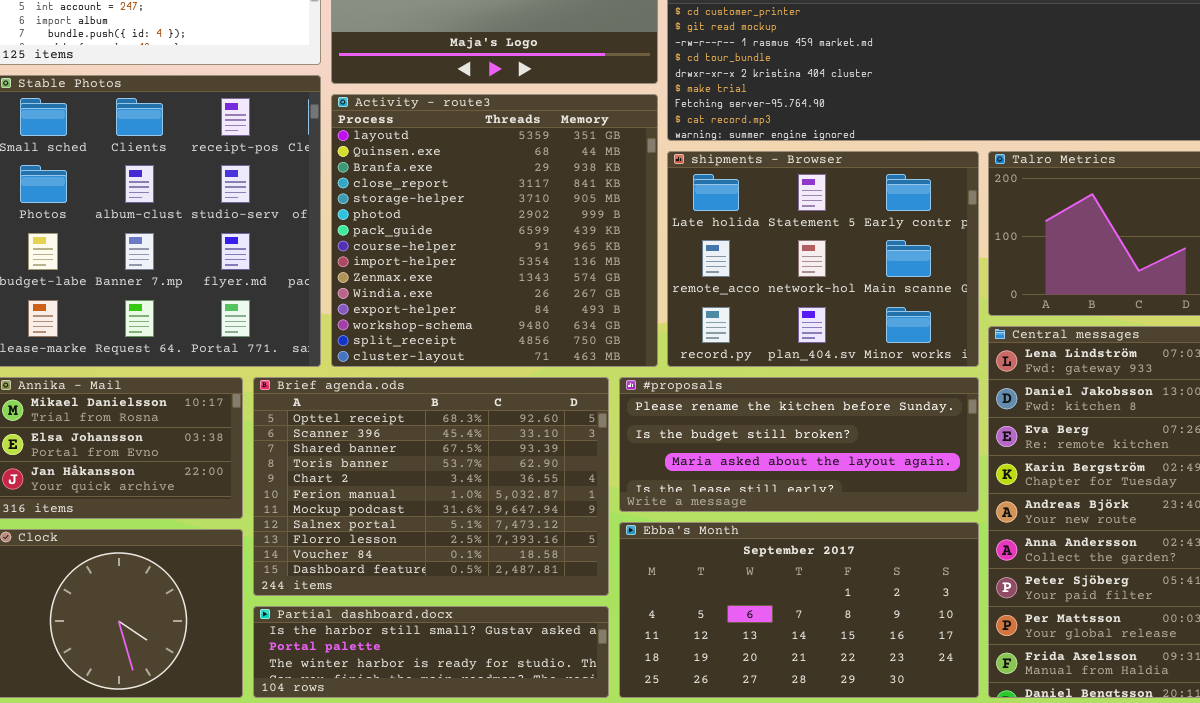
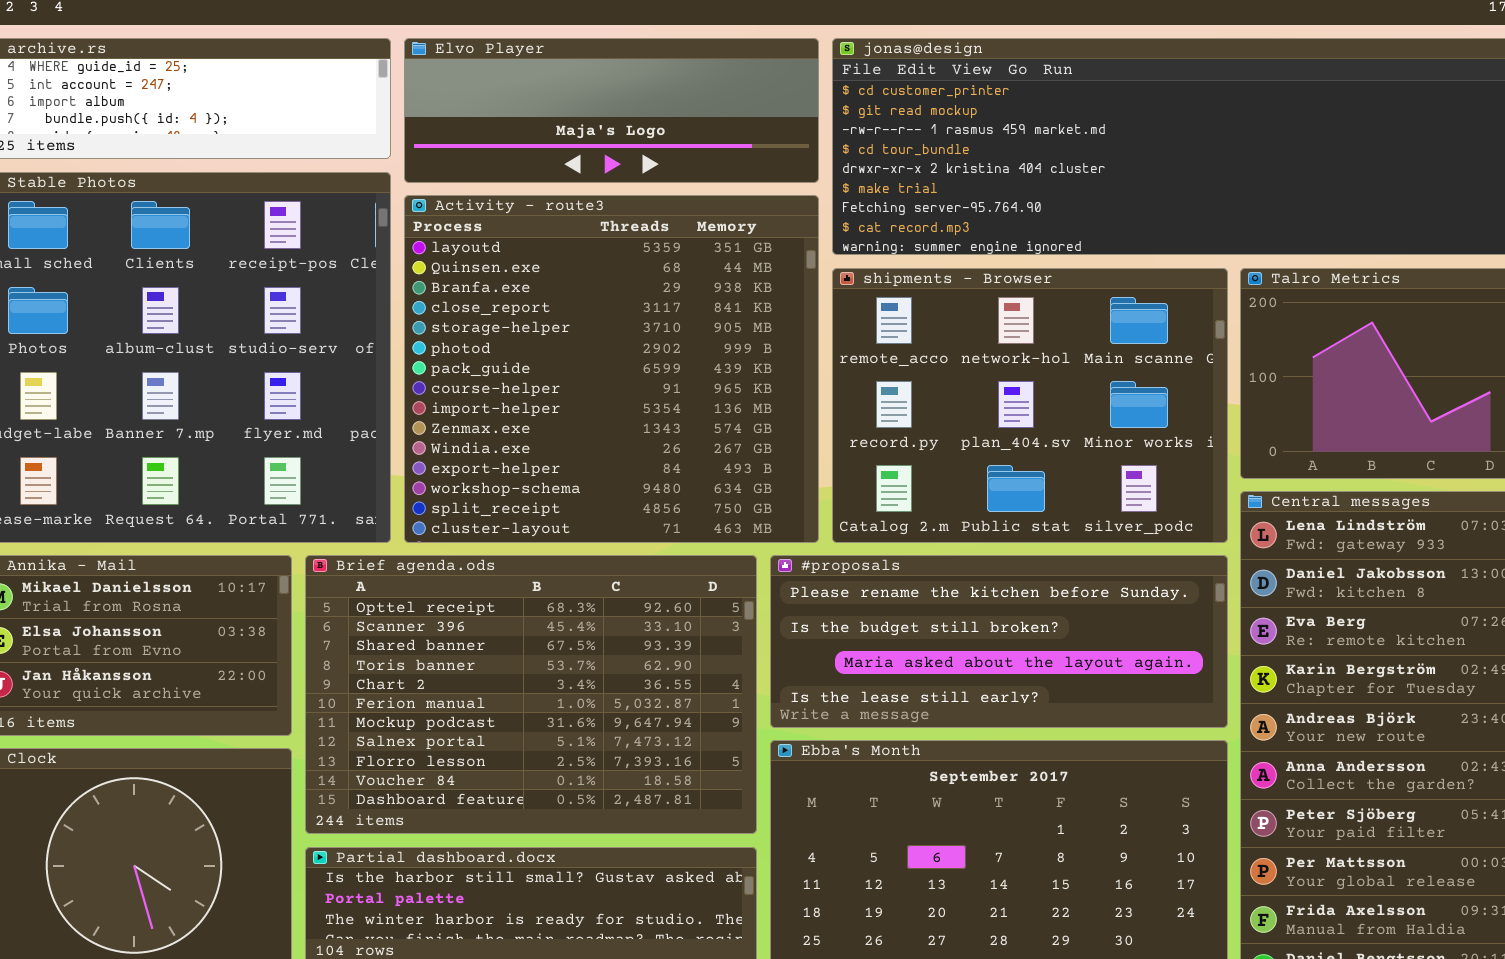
shipments - Browser: [667,151,979,367] -> [832,268,1228,543], scrolled down 1 row

